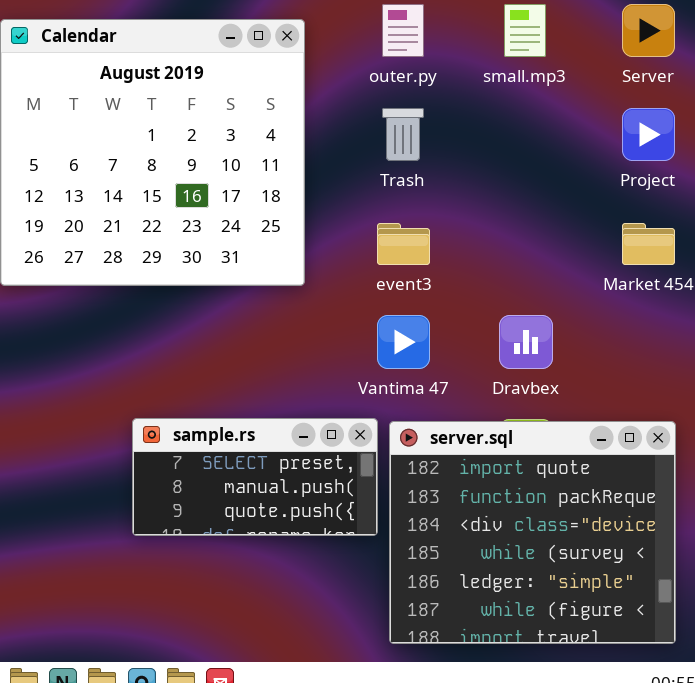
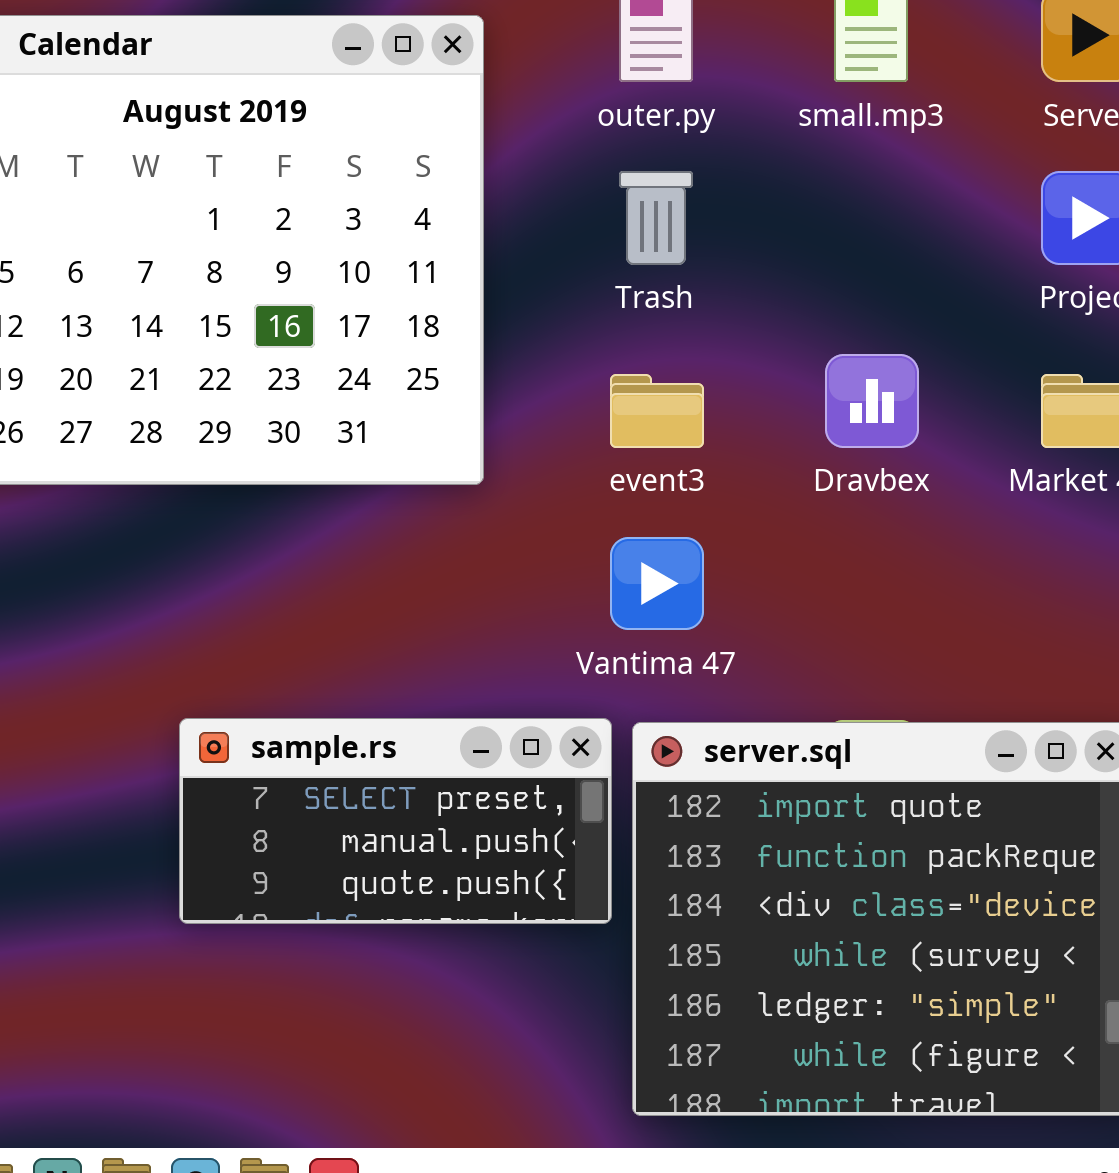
Dravbex: [499,315,553,369] -> [825,354,919,448], moved

